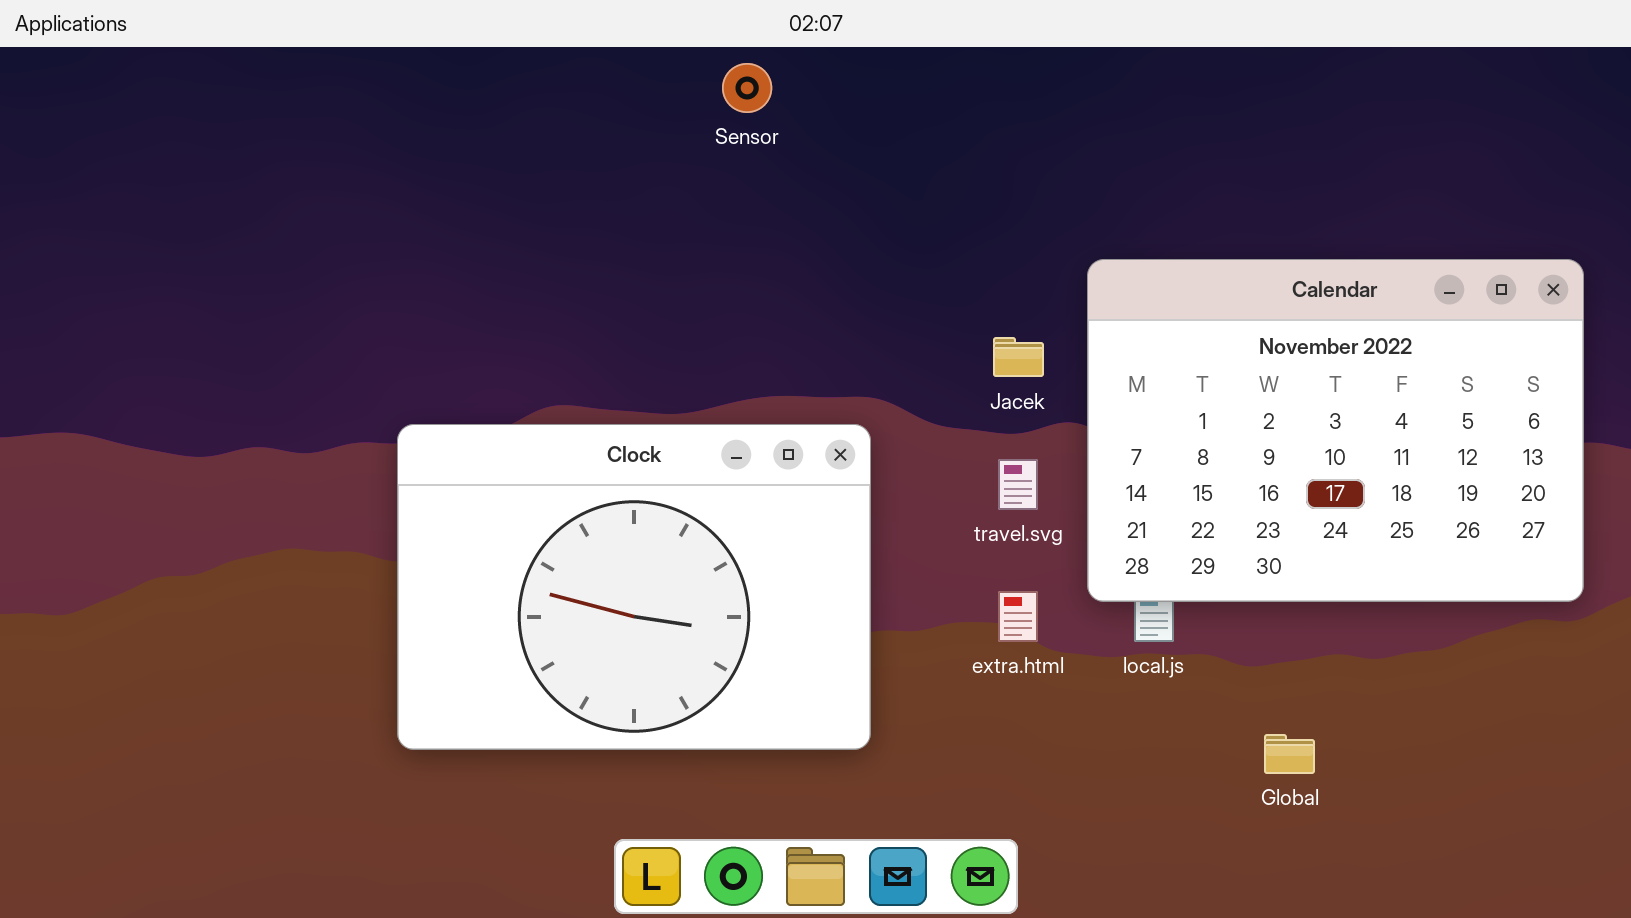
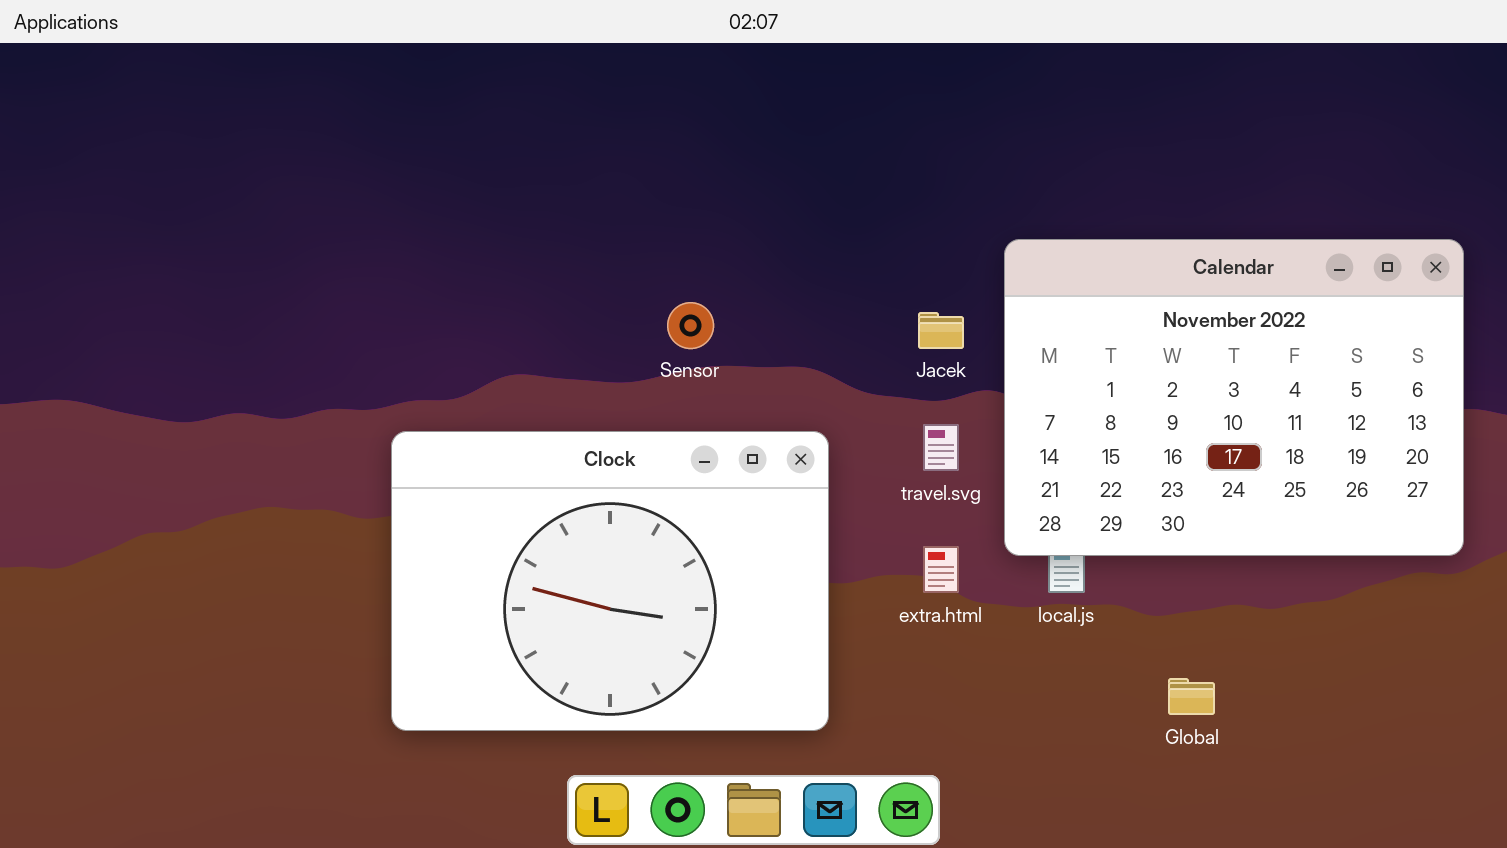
Sensor: [722,63,772,113] -> [667,302,714,349], moved
Clock: [397,424,871,750] -> [391,431,829,731], moved

